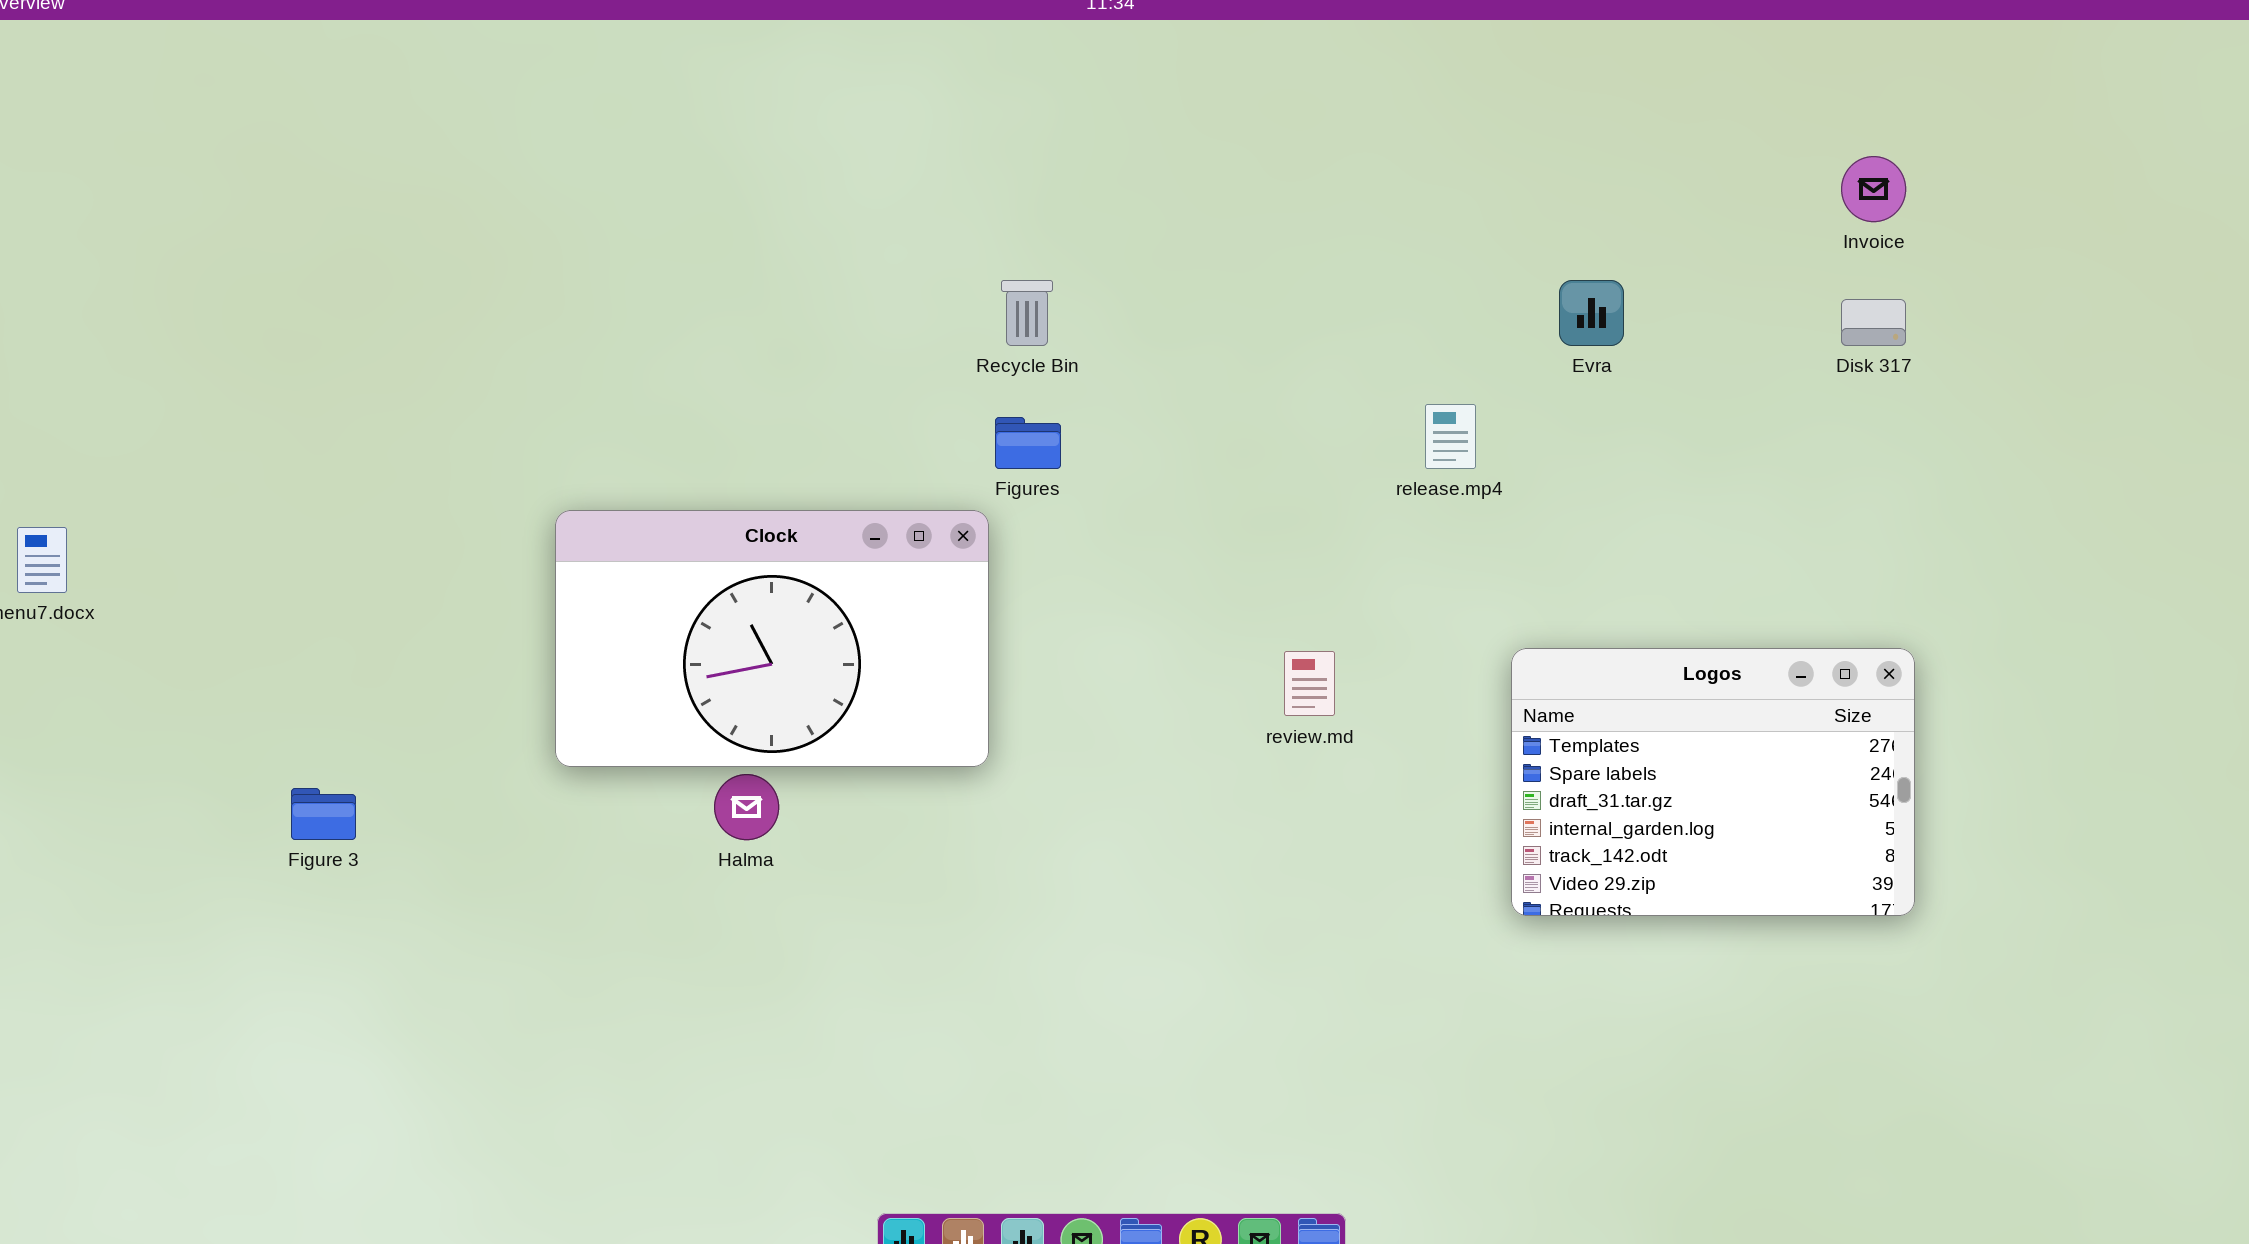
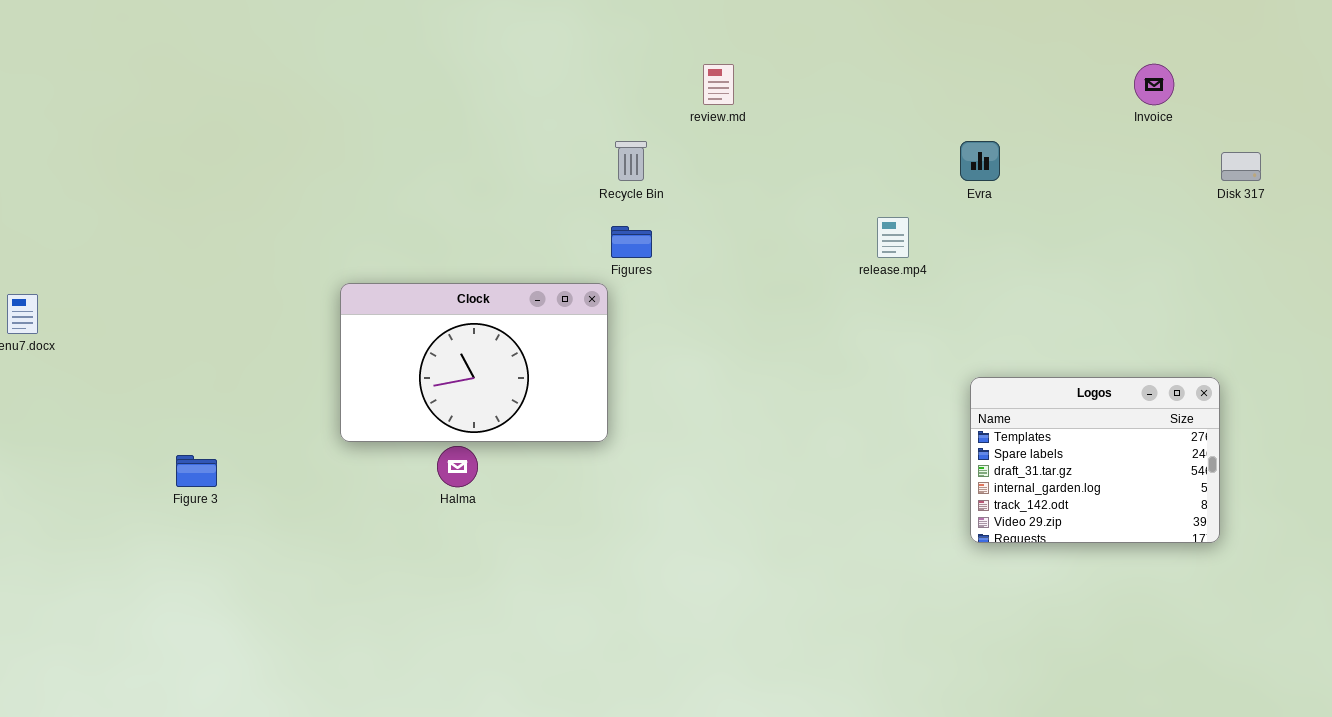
Disk 317: [1841,299,1906,346] -> [1221,152,1261,181], moved
Logos: [1511,648,1915,916] -> [970,377,1220,543], moved
review.md: [1284,651,1335,716] -> [703,64,734,105], moved

